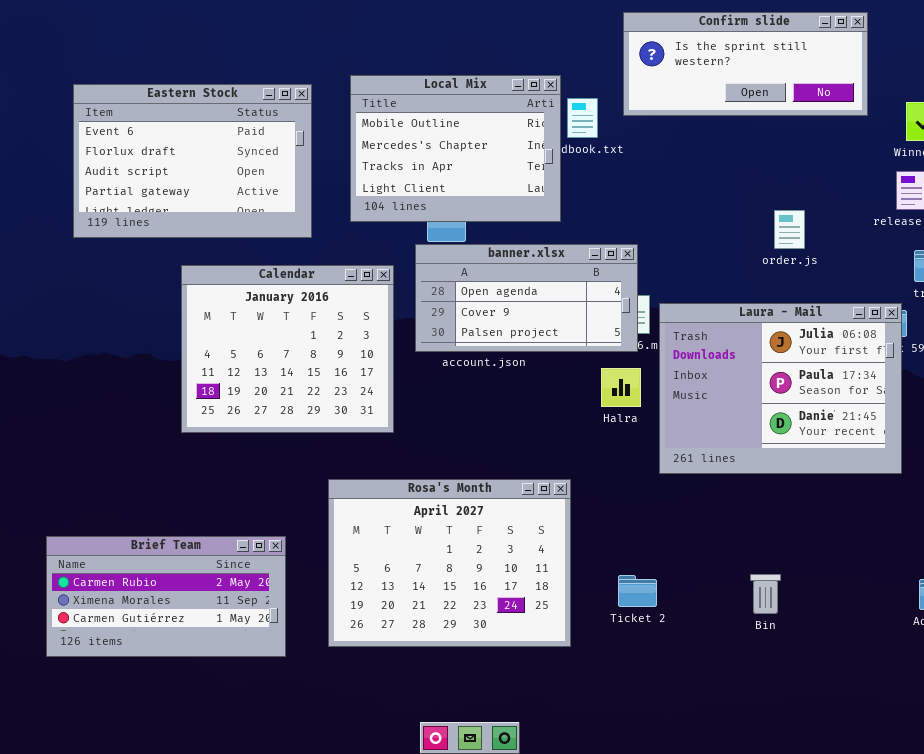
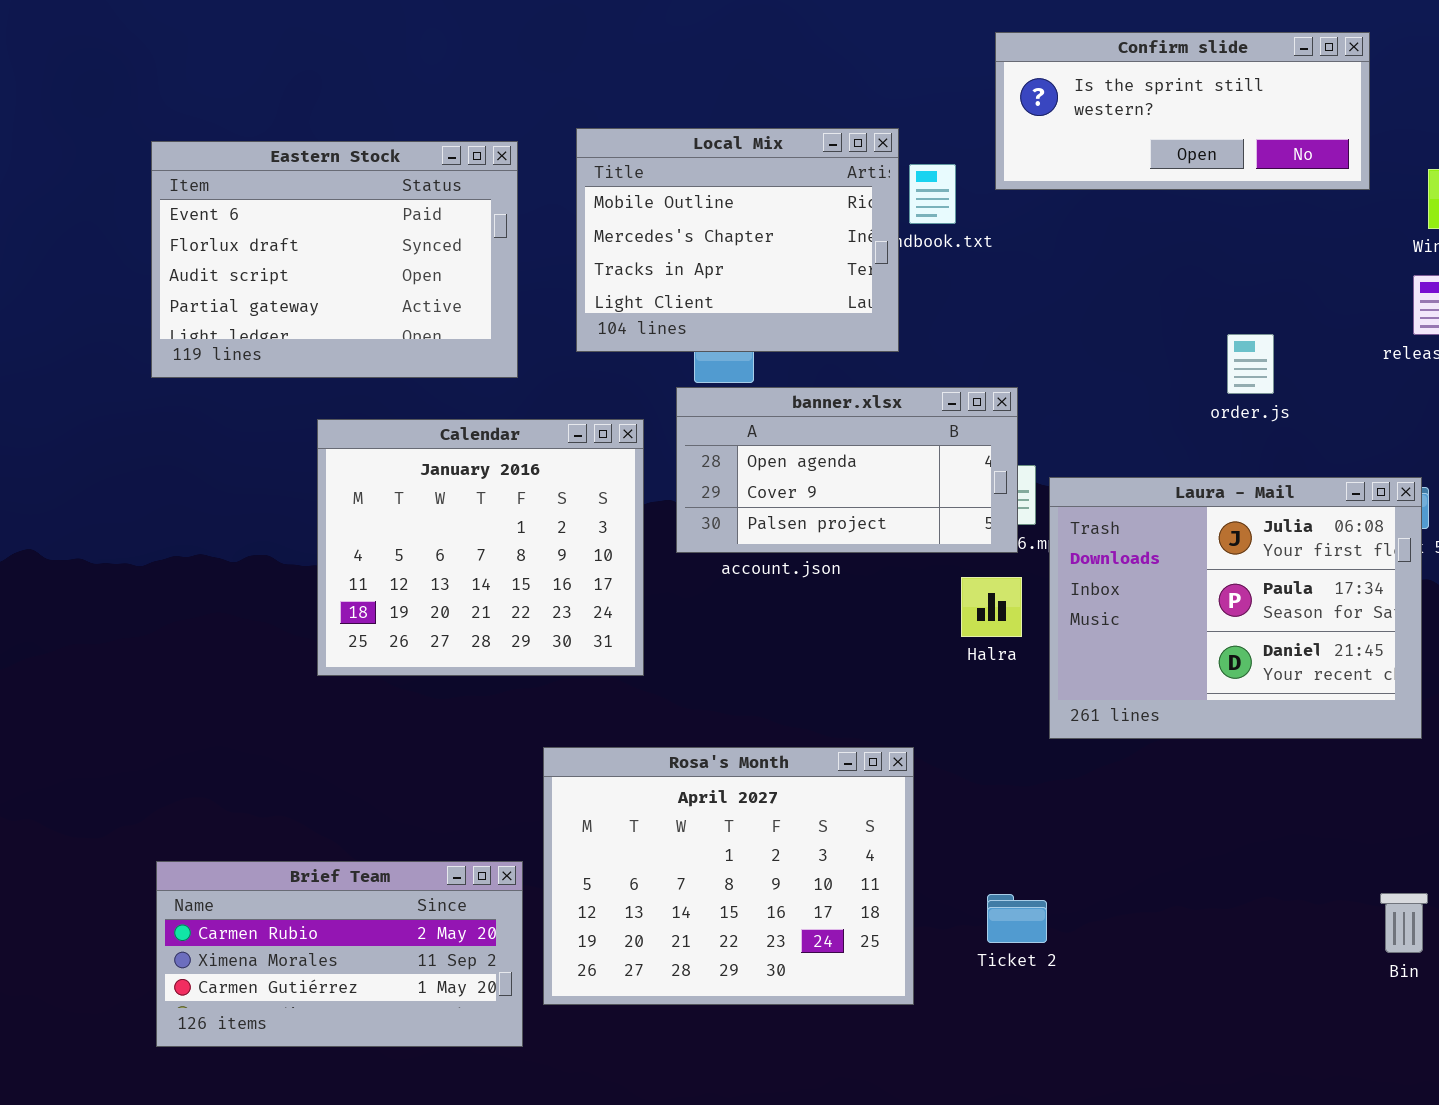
Brief Team: [46,536,286,657] -> [156,861,523,1047], moved
Bin: [750,574,781,614] -> [1380,893,1428,953], moved

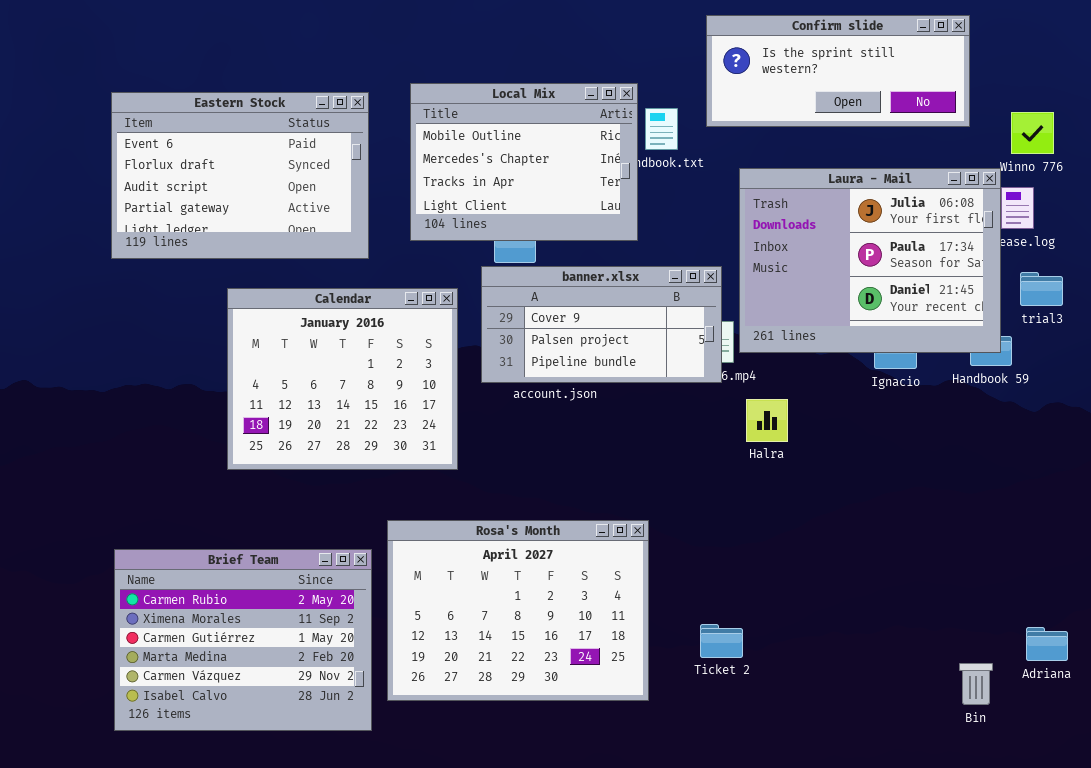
banner.xlsx: [676,387,1018,553] -> [481,266,722,383], scrolled down 1 row
Laura - Mail: [1049,477,1422,739] -> [739,168,1001,353], moved
Halra: [961,577,1022,637] -> [746,399,788,442], moved
Brief Team: [156,861,523,1047] -> [114,549,372,731], resized
Bin: [1380,893,1428,953] -> [959,663,993,705], moved

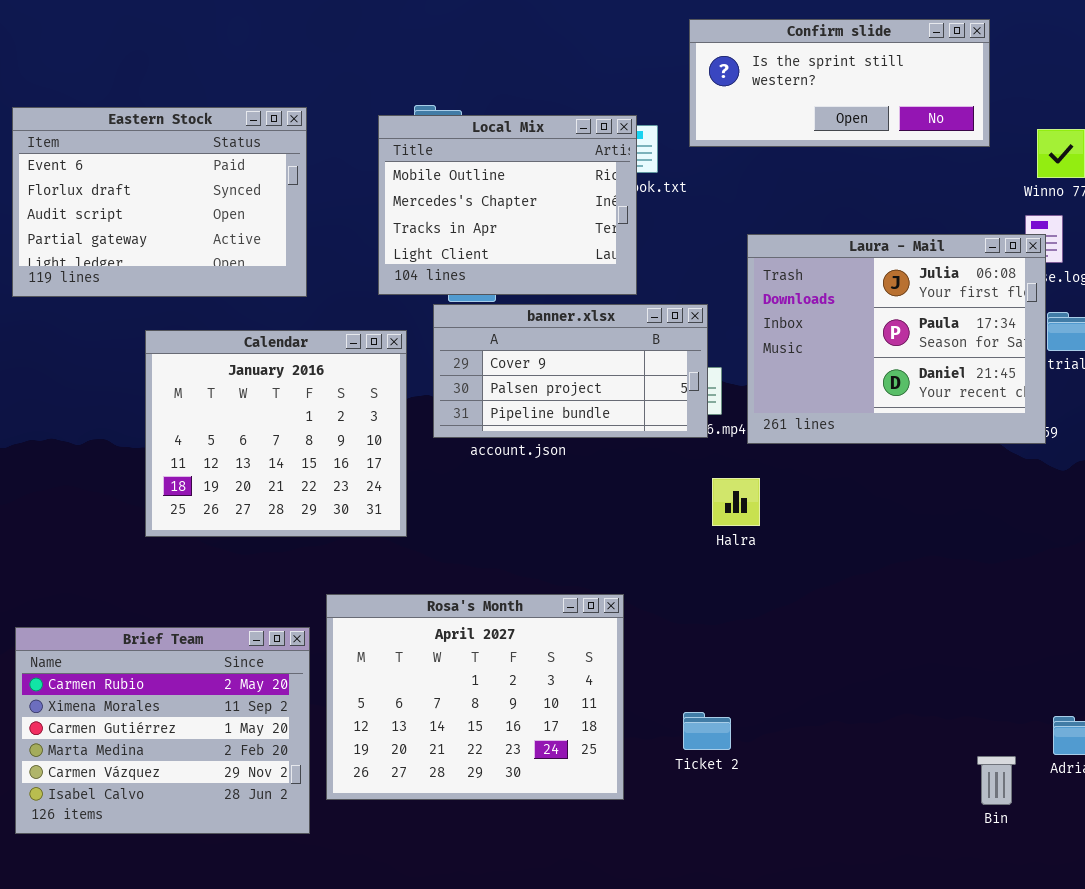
Local Mix: [410,83,638,241] -> [378,115,637,295], moved
Laura - Mail: [739,168,1001,353] -> [747,234,1046,444], moved
Halra: [746,399,788,442] -> [712,478,760,526], moved

